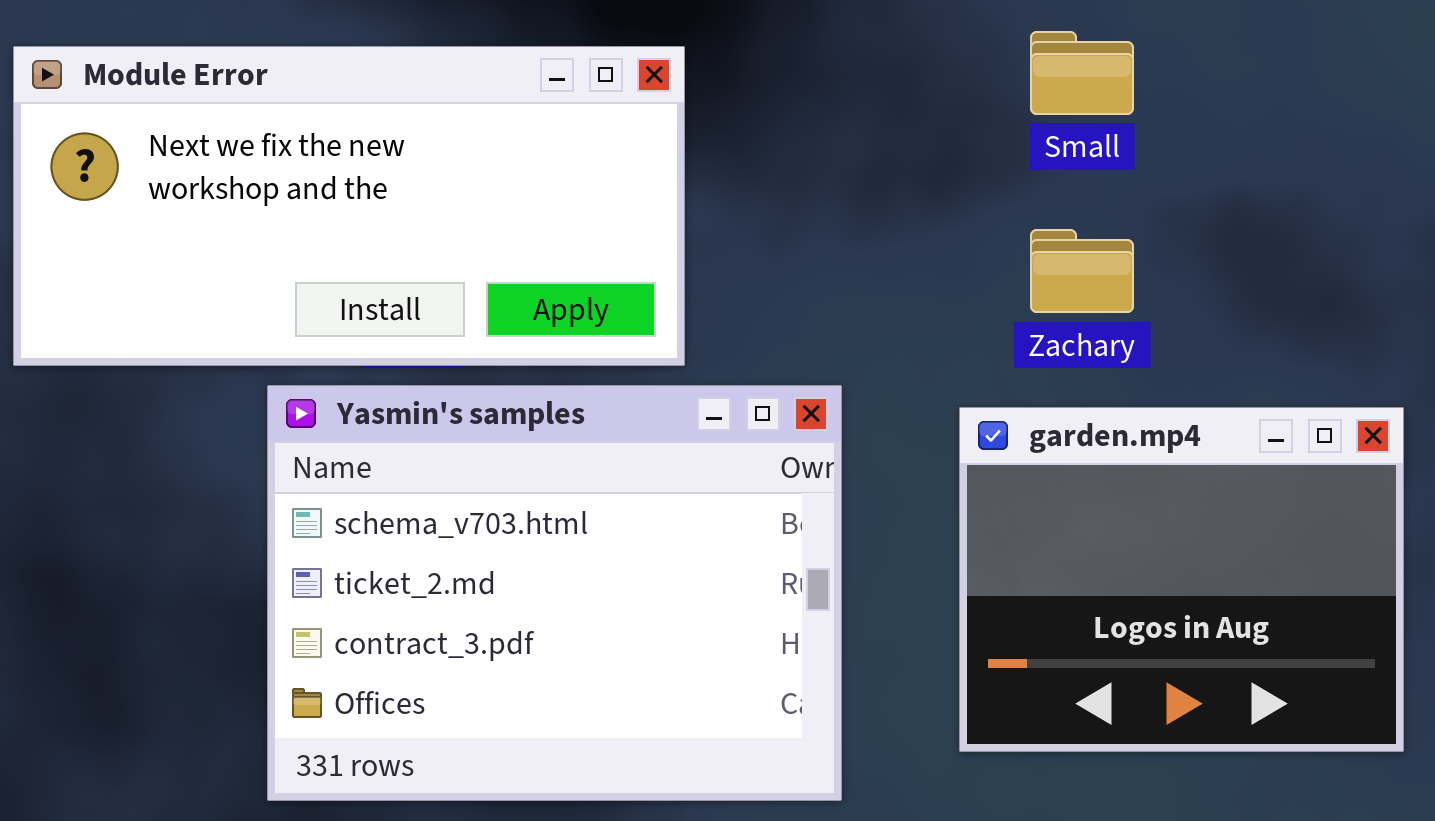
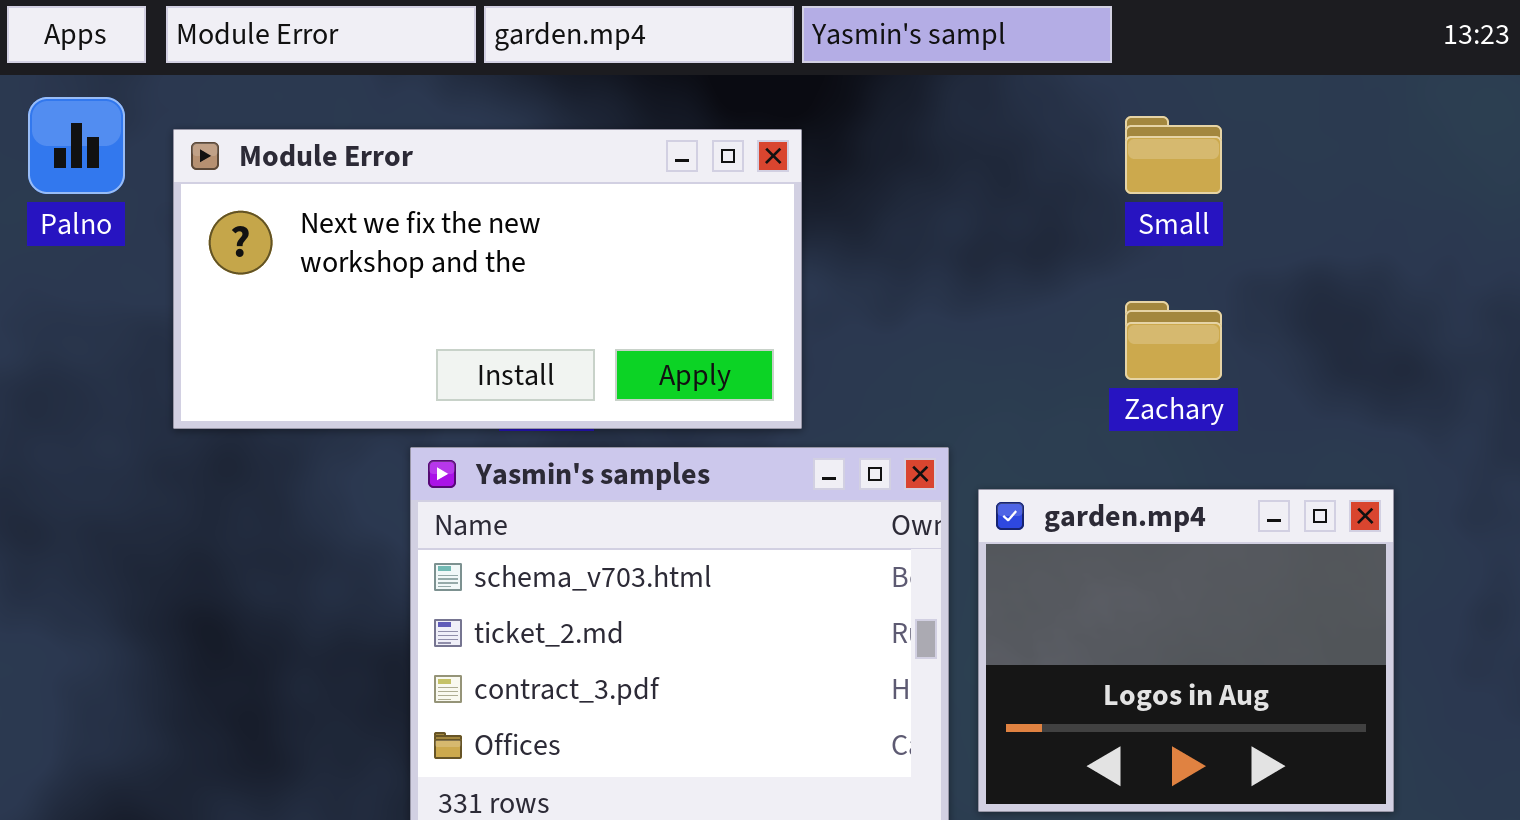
garden.mp4: [959,407,1404,752] -> [978,489,1394,812], moved

